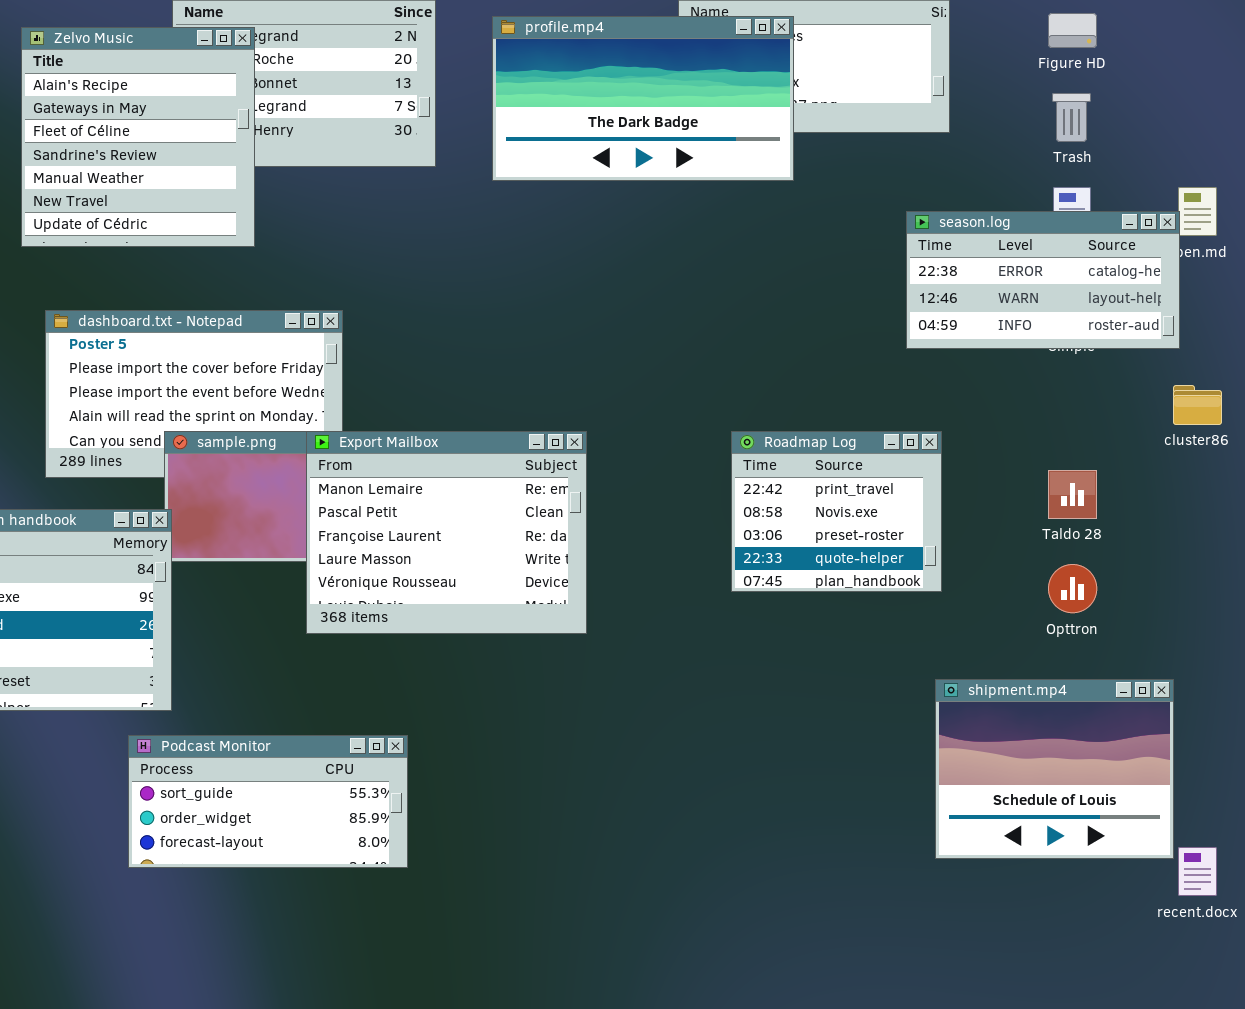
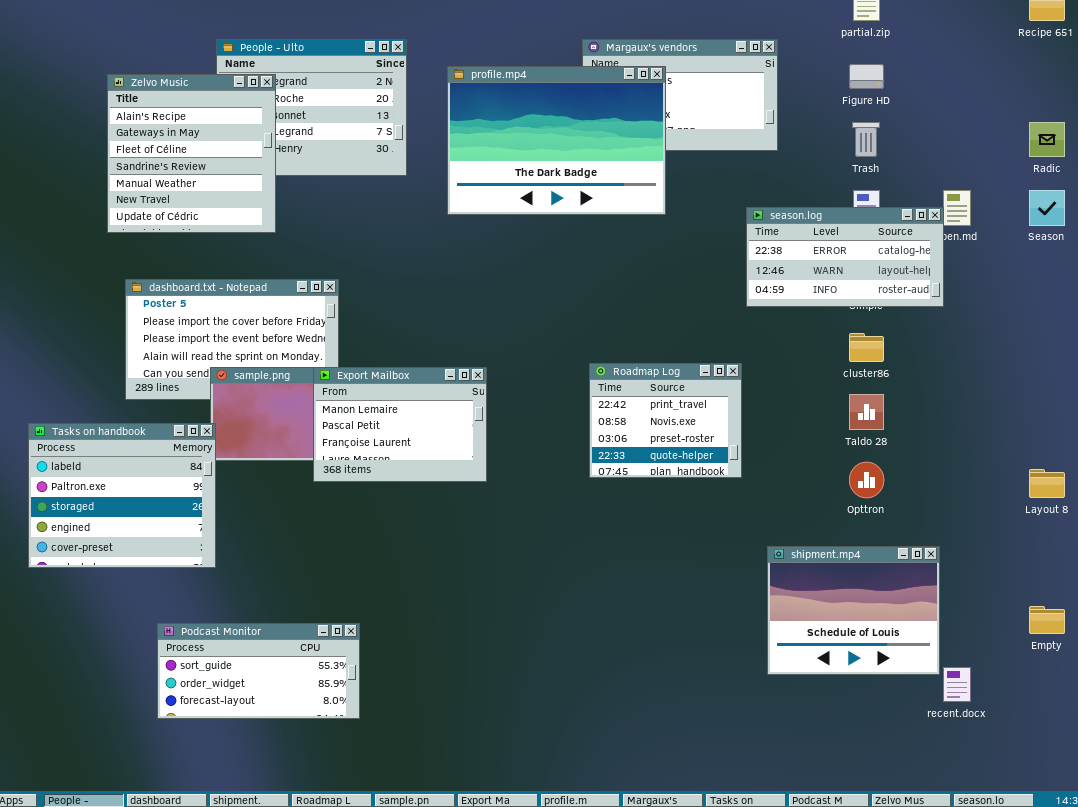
profile.mp4: [492,16,794,181] -> [447,66,666,215], resized
cluster86: [1173,385,1222,425] -> [849,333,884,362], moved
Export Mailbox: [306,431,587,634] -> [313,367,487,482], resized
Roadmap Log: [731,431,942,592] -> [589,363,742,478], moved
Podcast Monitor: [128,735,408,868] -> [157,623,360,719], moved

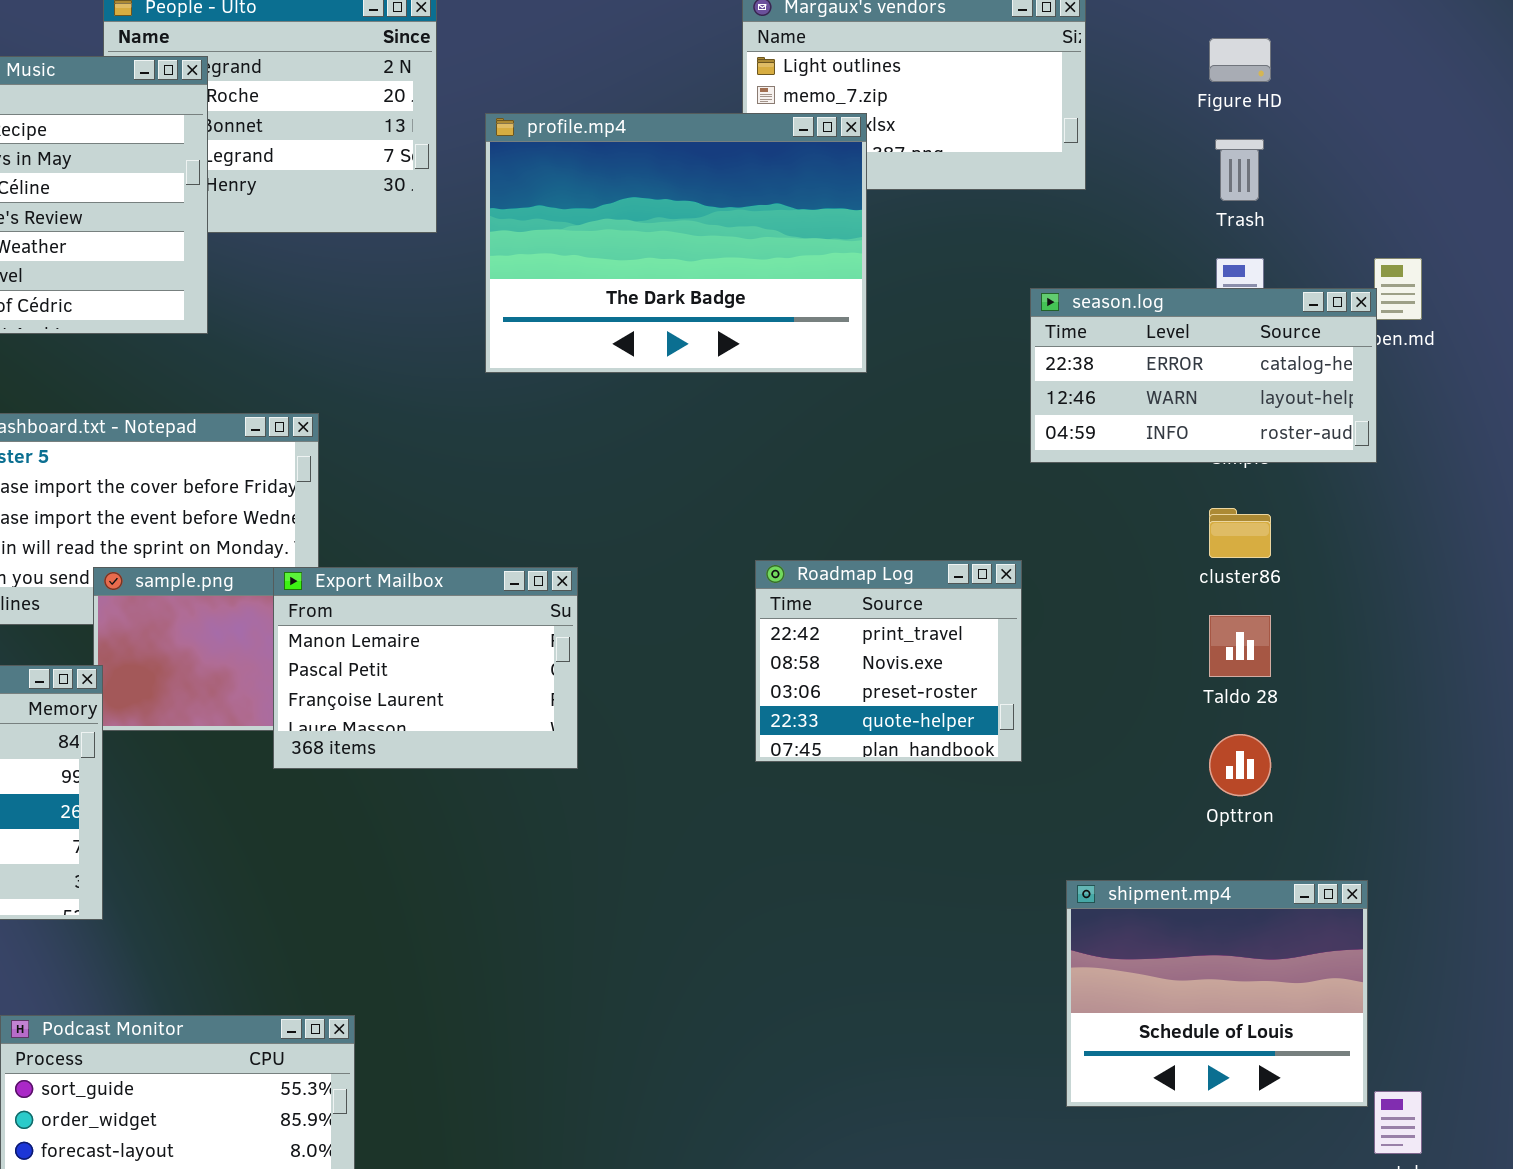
profile.mp4: [447,66,666,215] -> [485,113,867,373], moved

